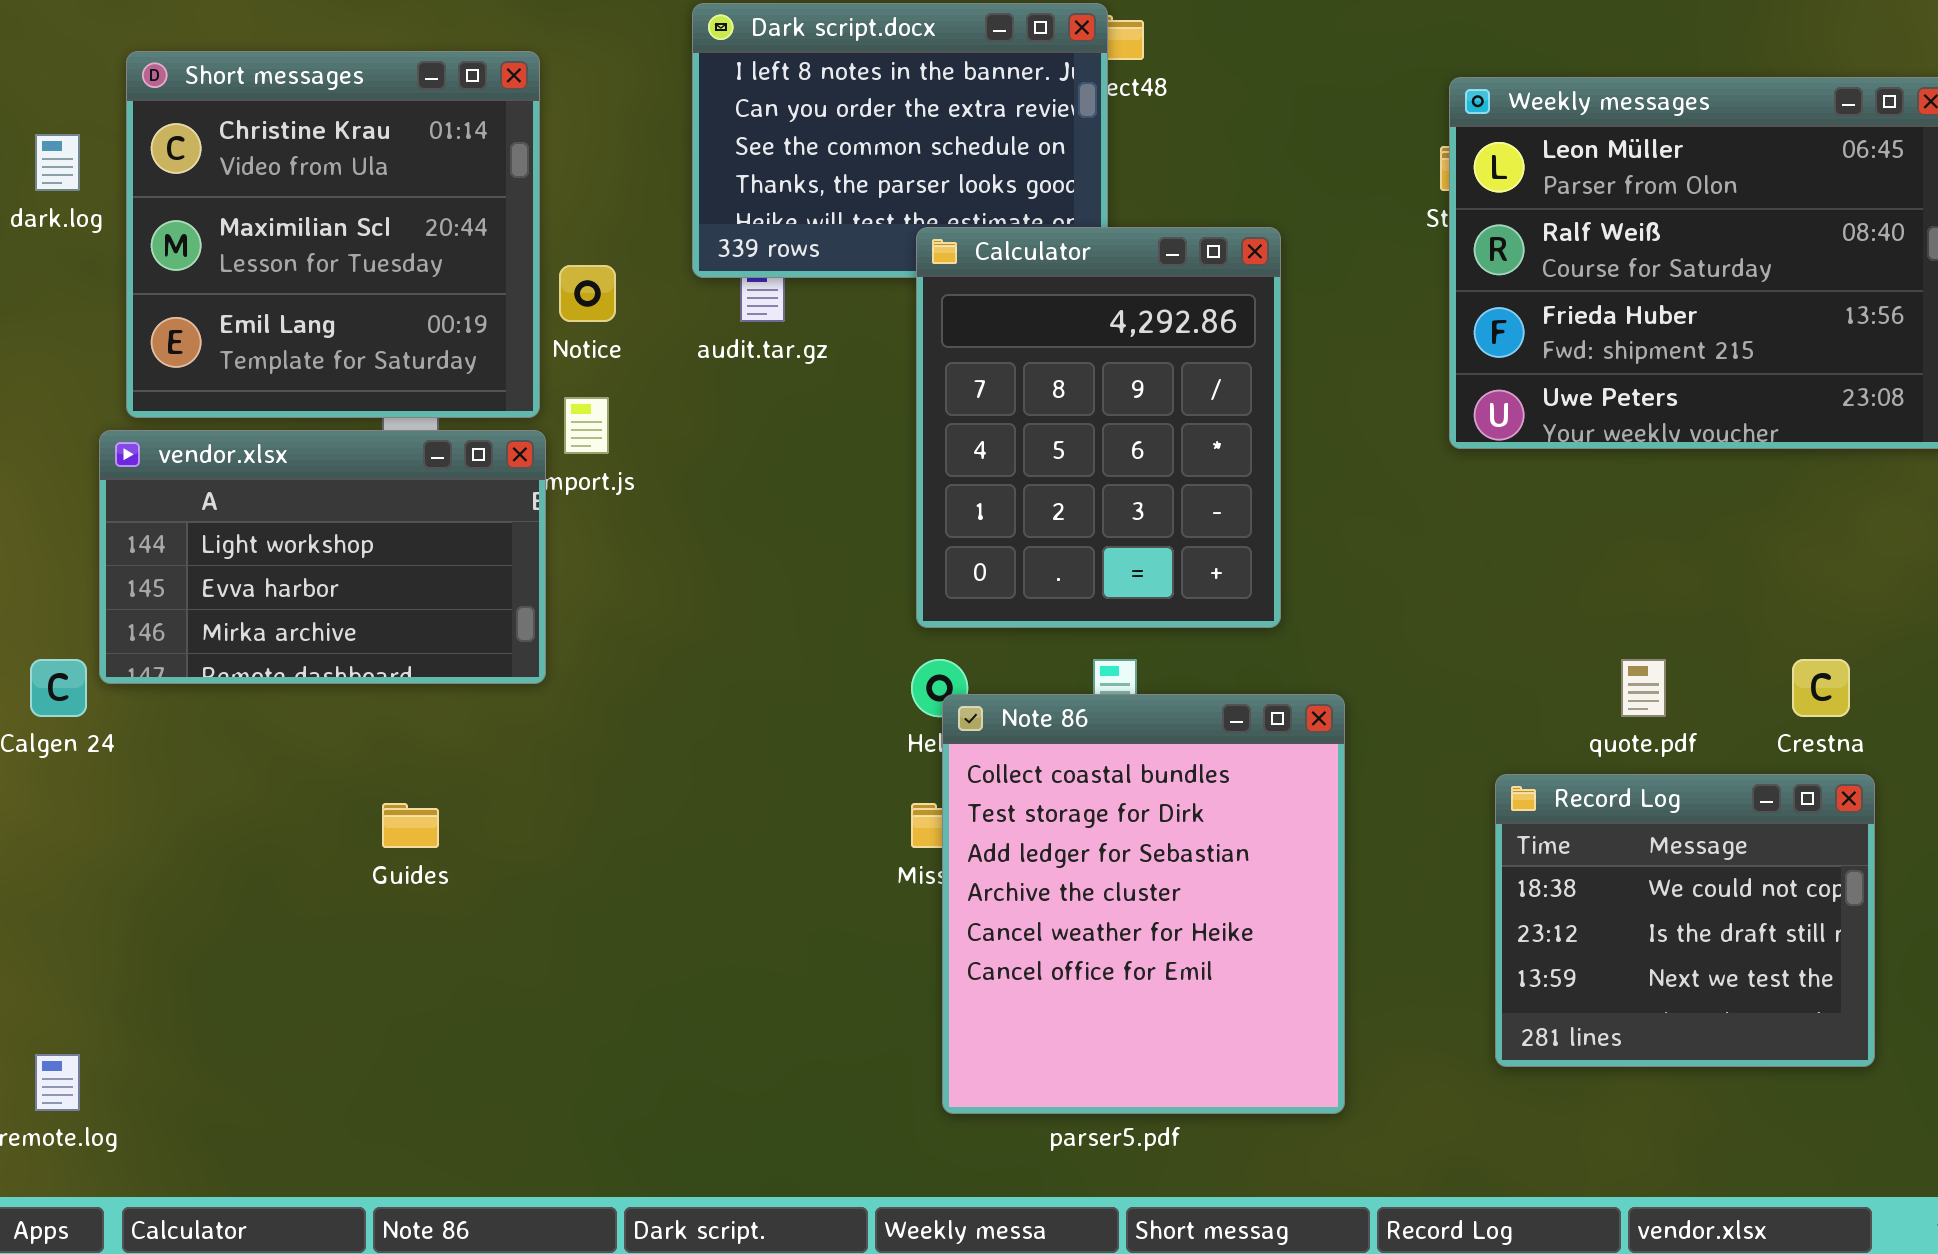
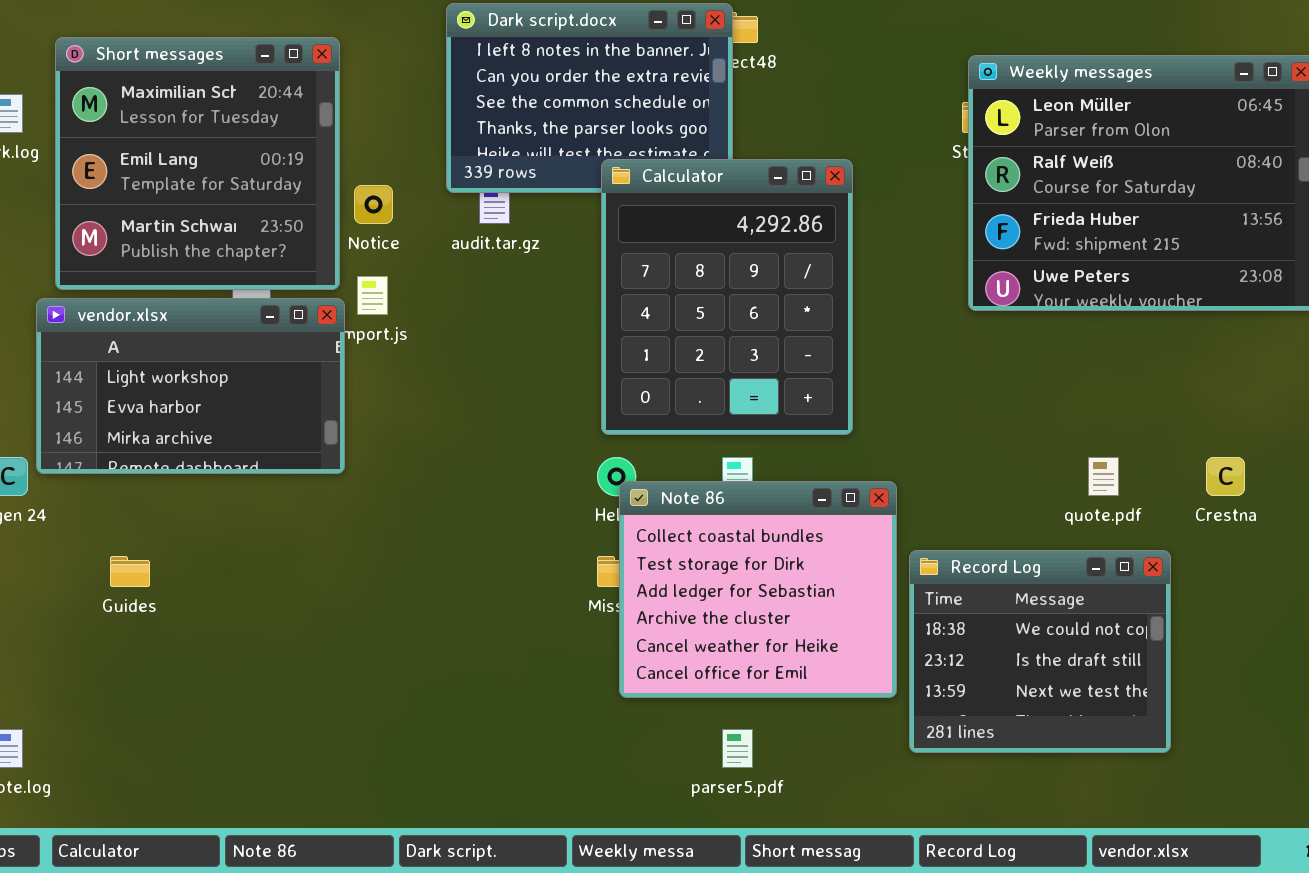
Short messages: [126,51,540,418] -> [55,37,340,290], scrolled down 1 row
Note 86: [942,694,1345,1114] -> [619,481,897,698], resized
Record Log: [1495,774,1875,1067] -> [909,550,1171,753], moved
Guides: [382,803,439,848] -> [110,556,150,587], moved

